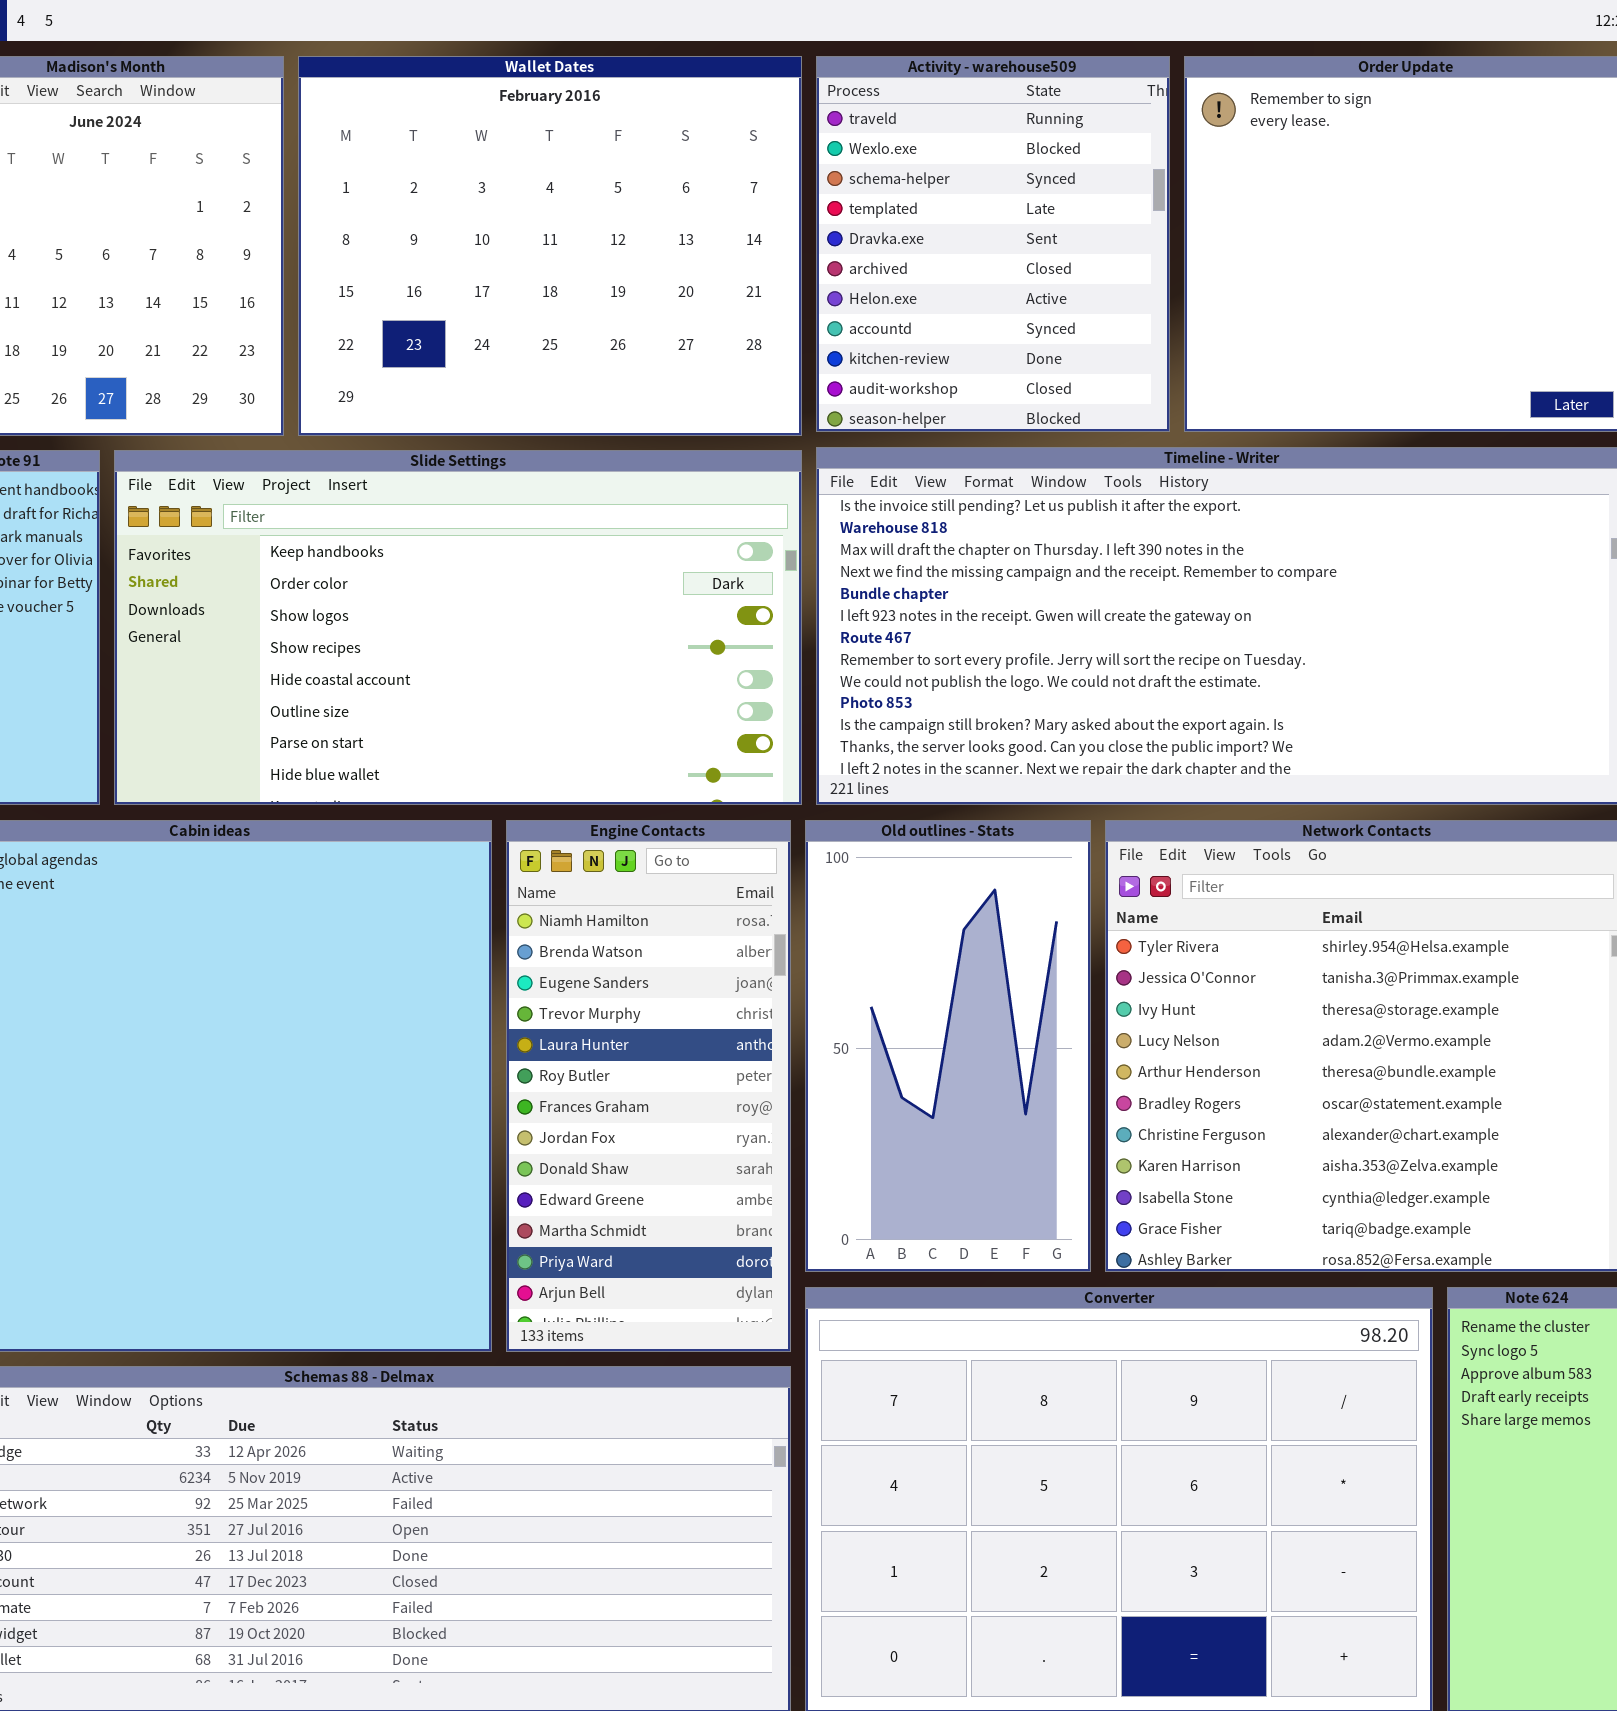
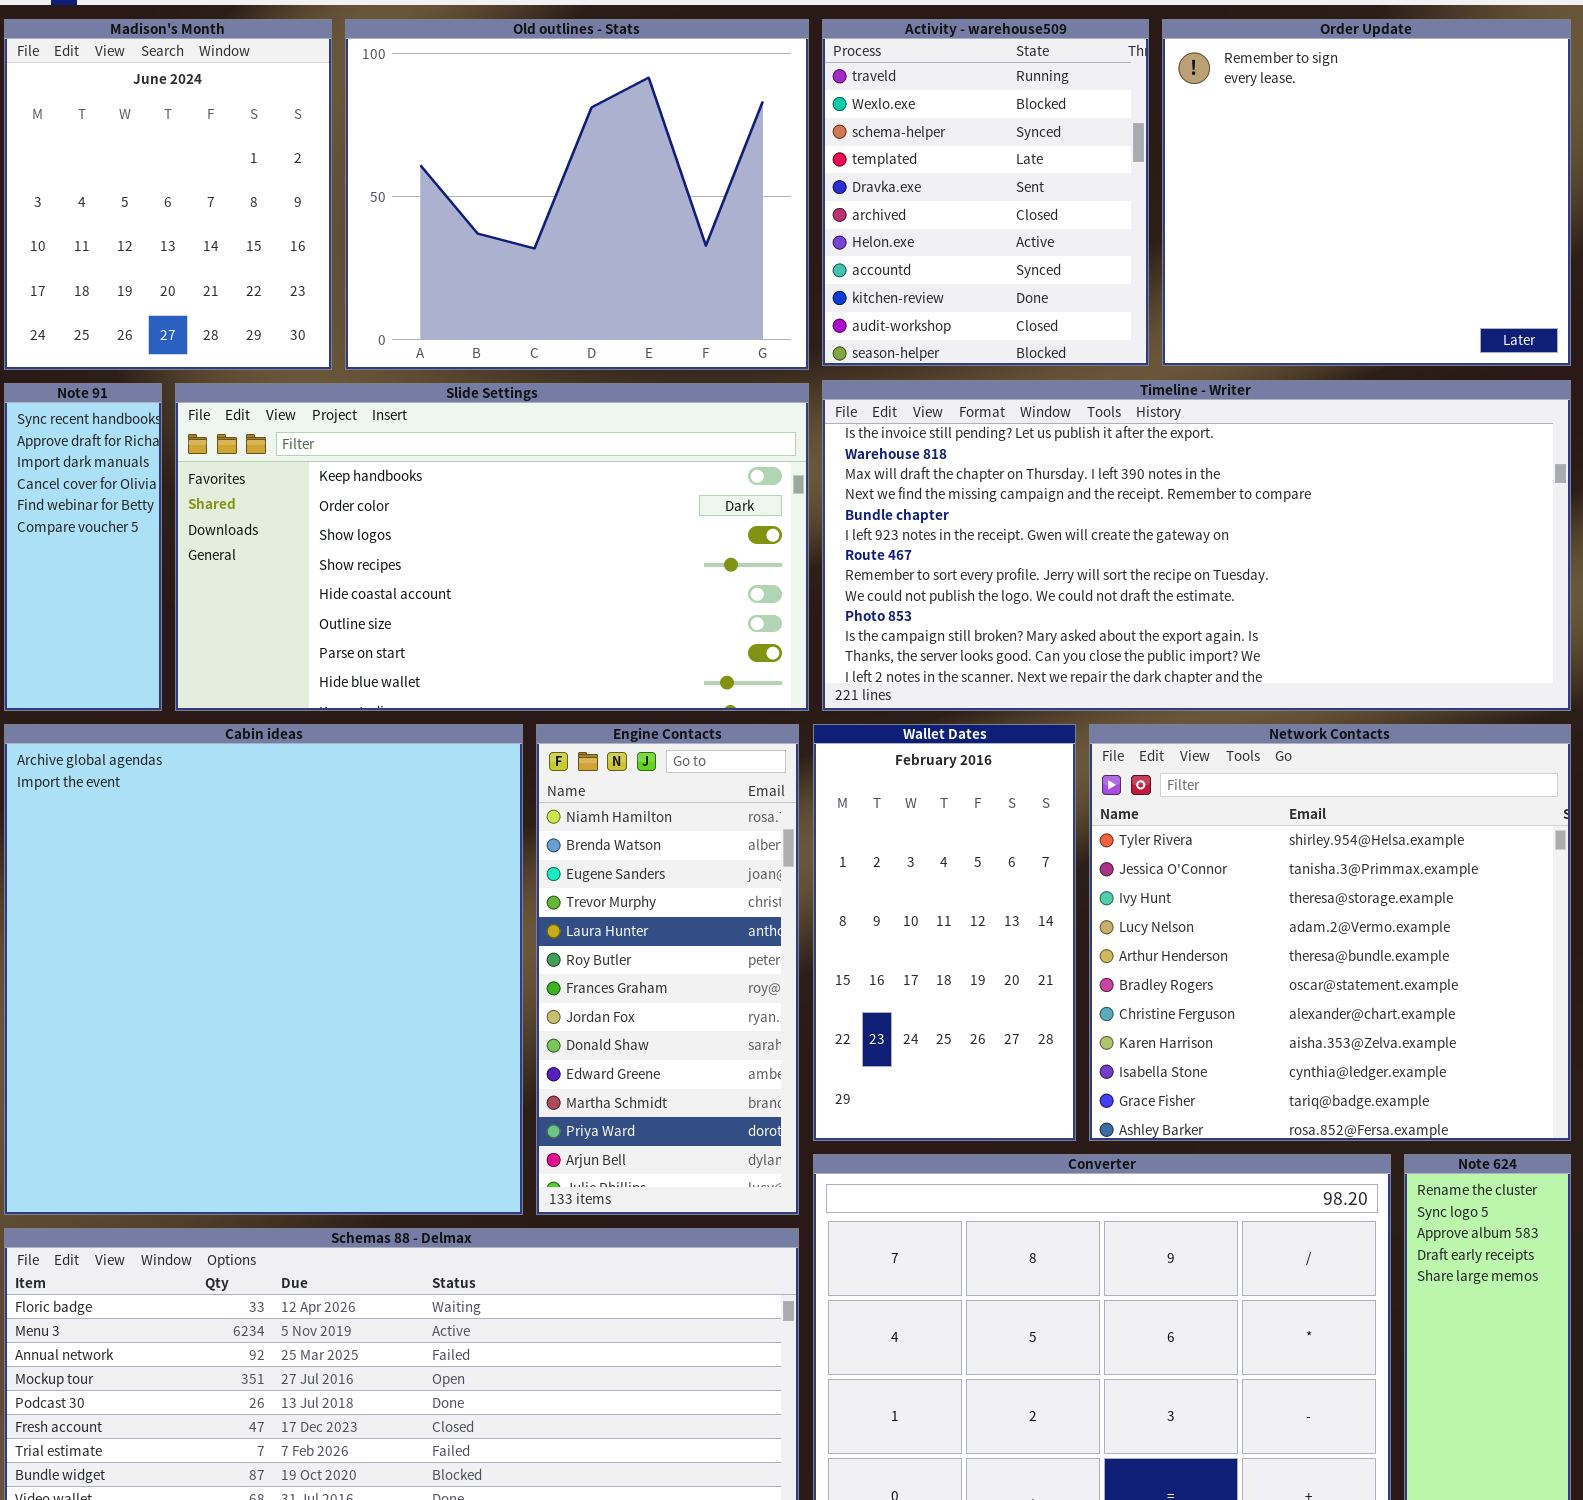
Wallet Dates: [298,56,802,436] -> [813,724,1076,1141], moved, resized
Old outlines - Stats: [805,820,1091,1272] -> [345,19,809,370], moved, resized

